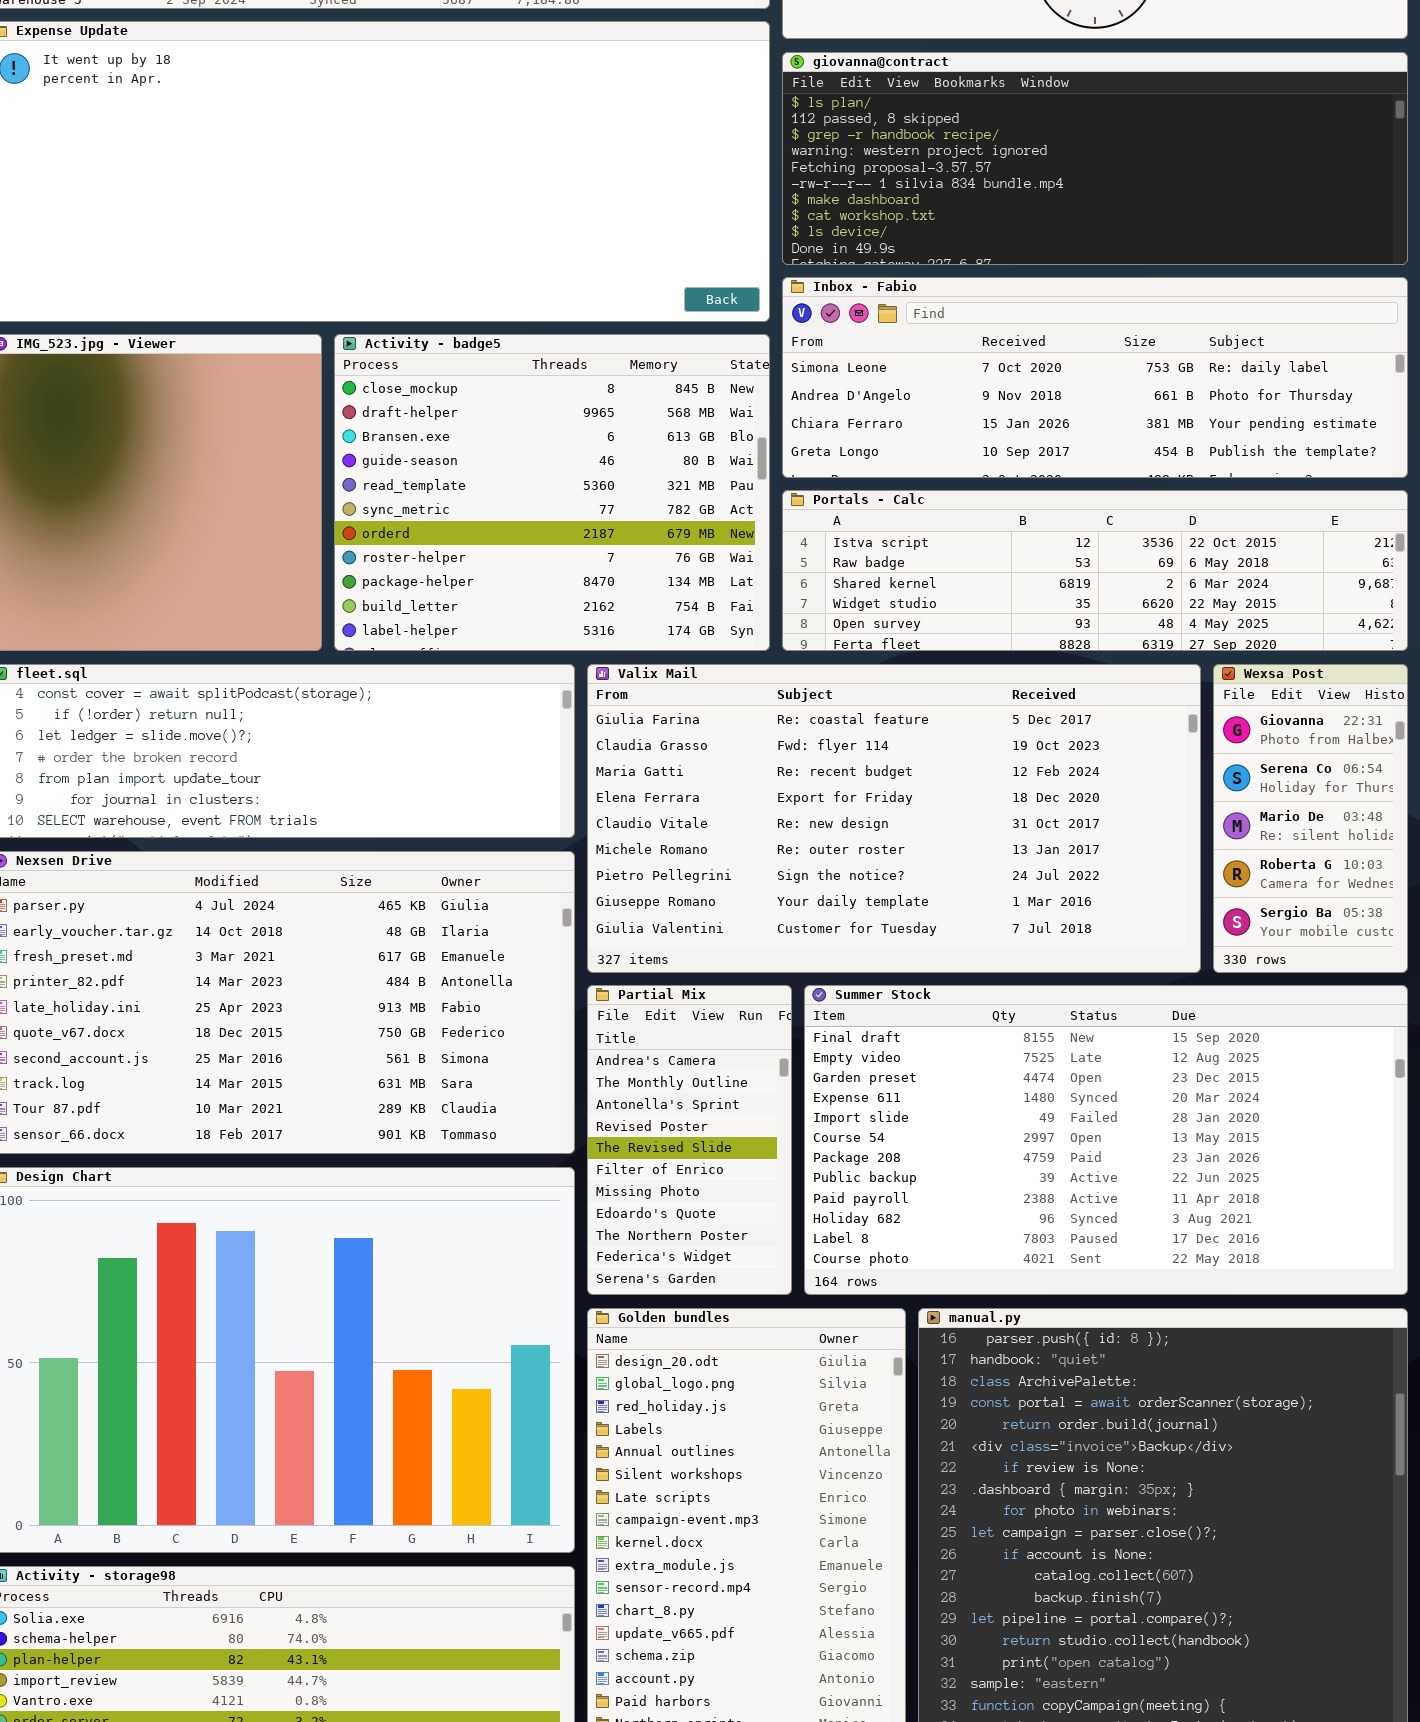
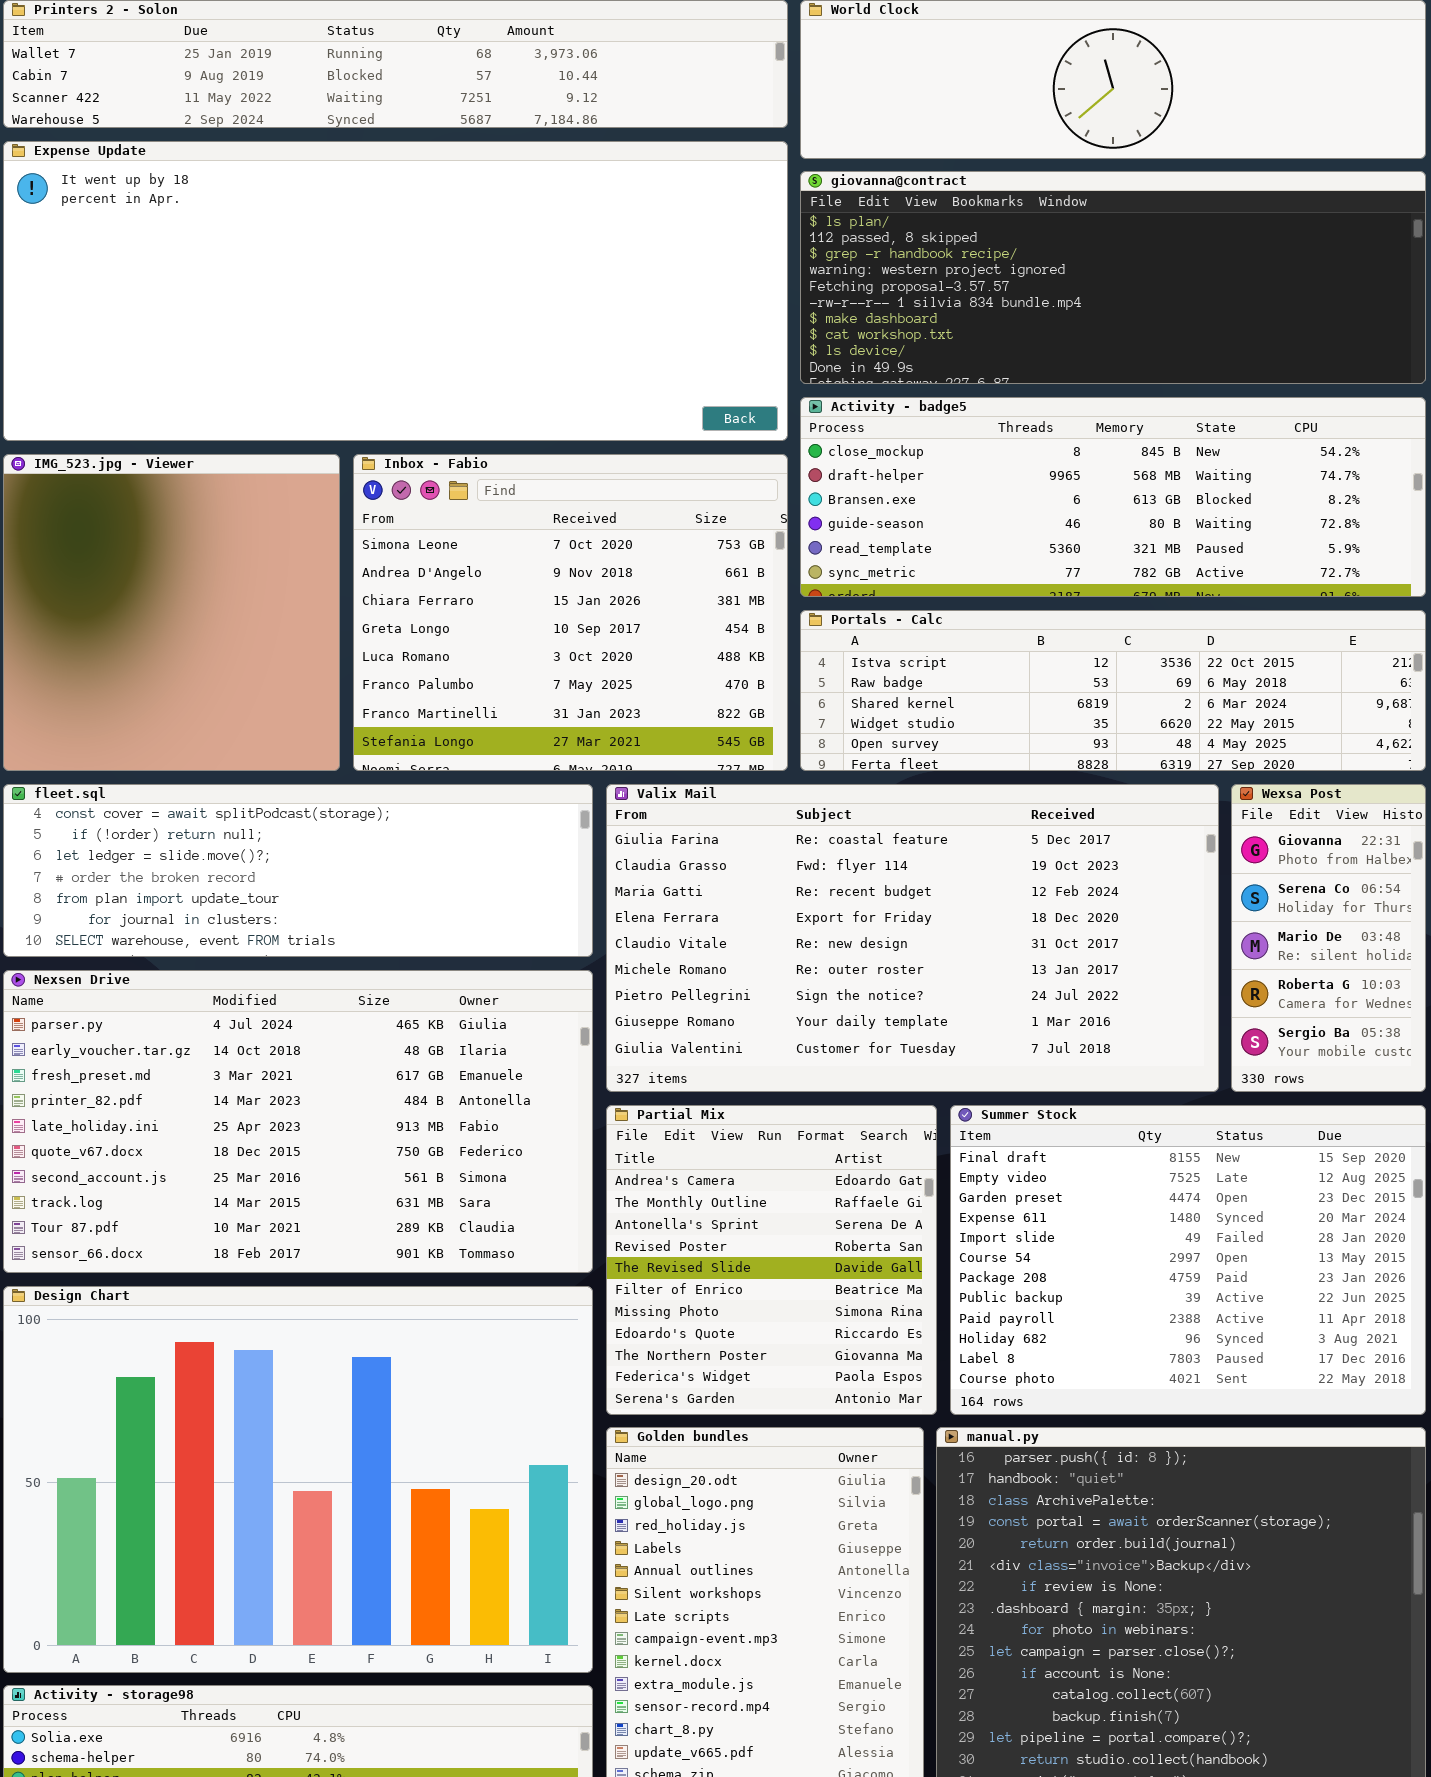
Inbox - Fabio: [782,277,1408,478] -> [353,454,788,771], moved, resized
Activity - badge5: [334,334,770,651] -> [800,397,1426,597], moved, resized
Partial Mix: [587,985,792,1295] -> [606,1105,937,1415], resized
Summer Stock: [804,985,1408,1295] -> [950,1105,1426,1415], resized

